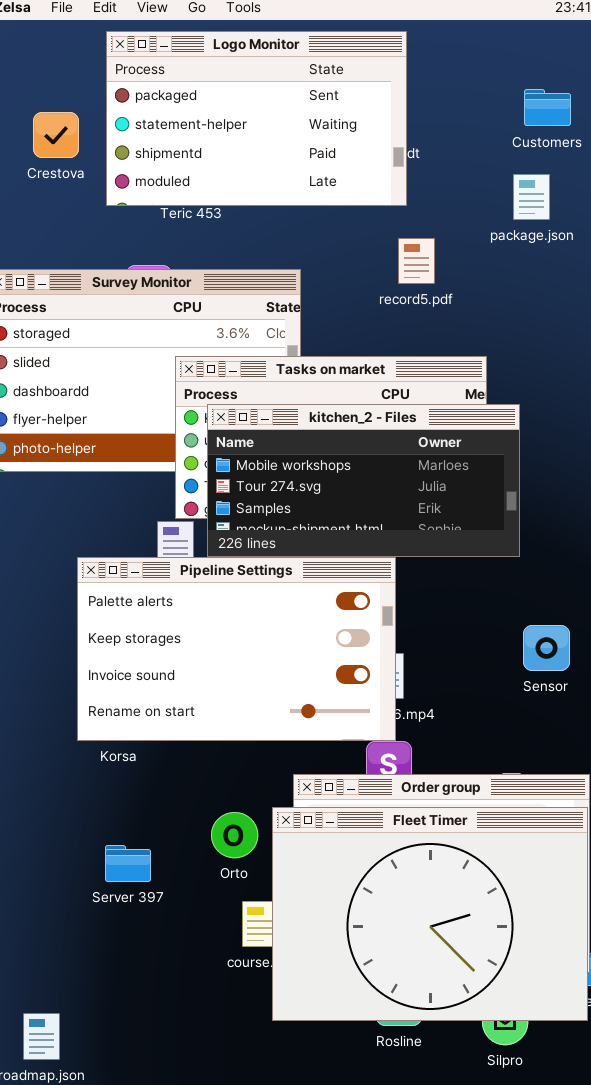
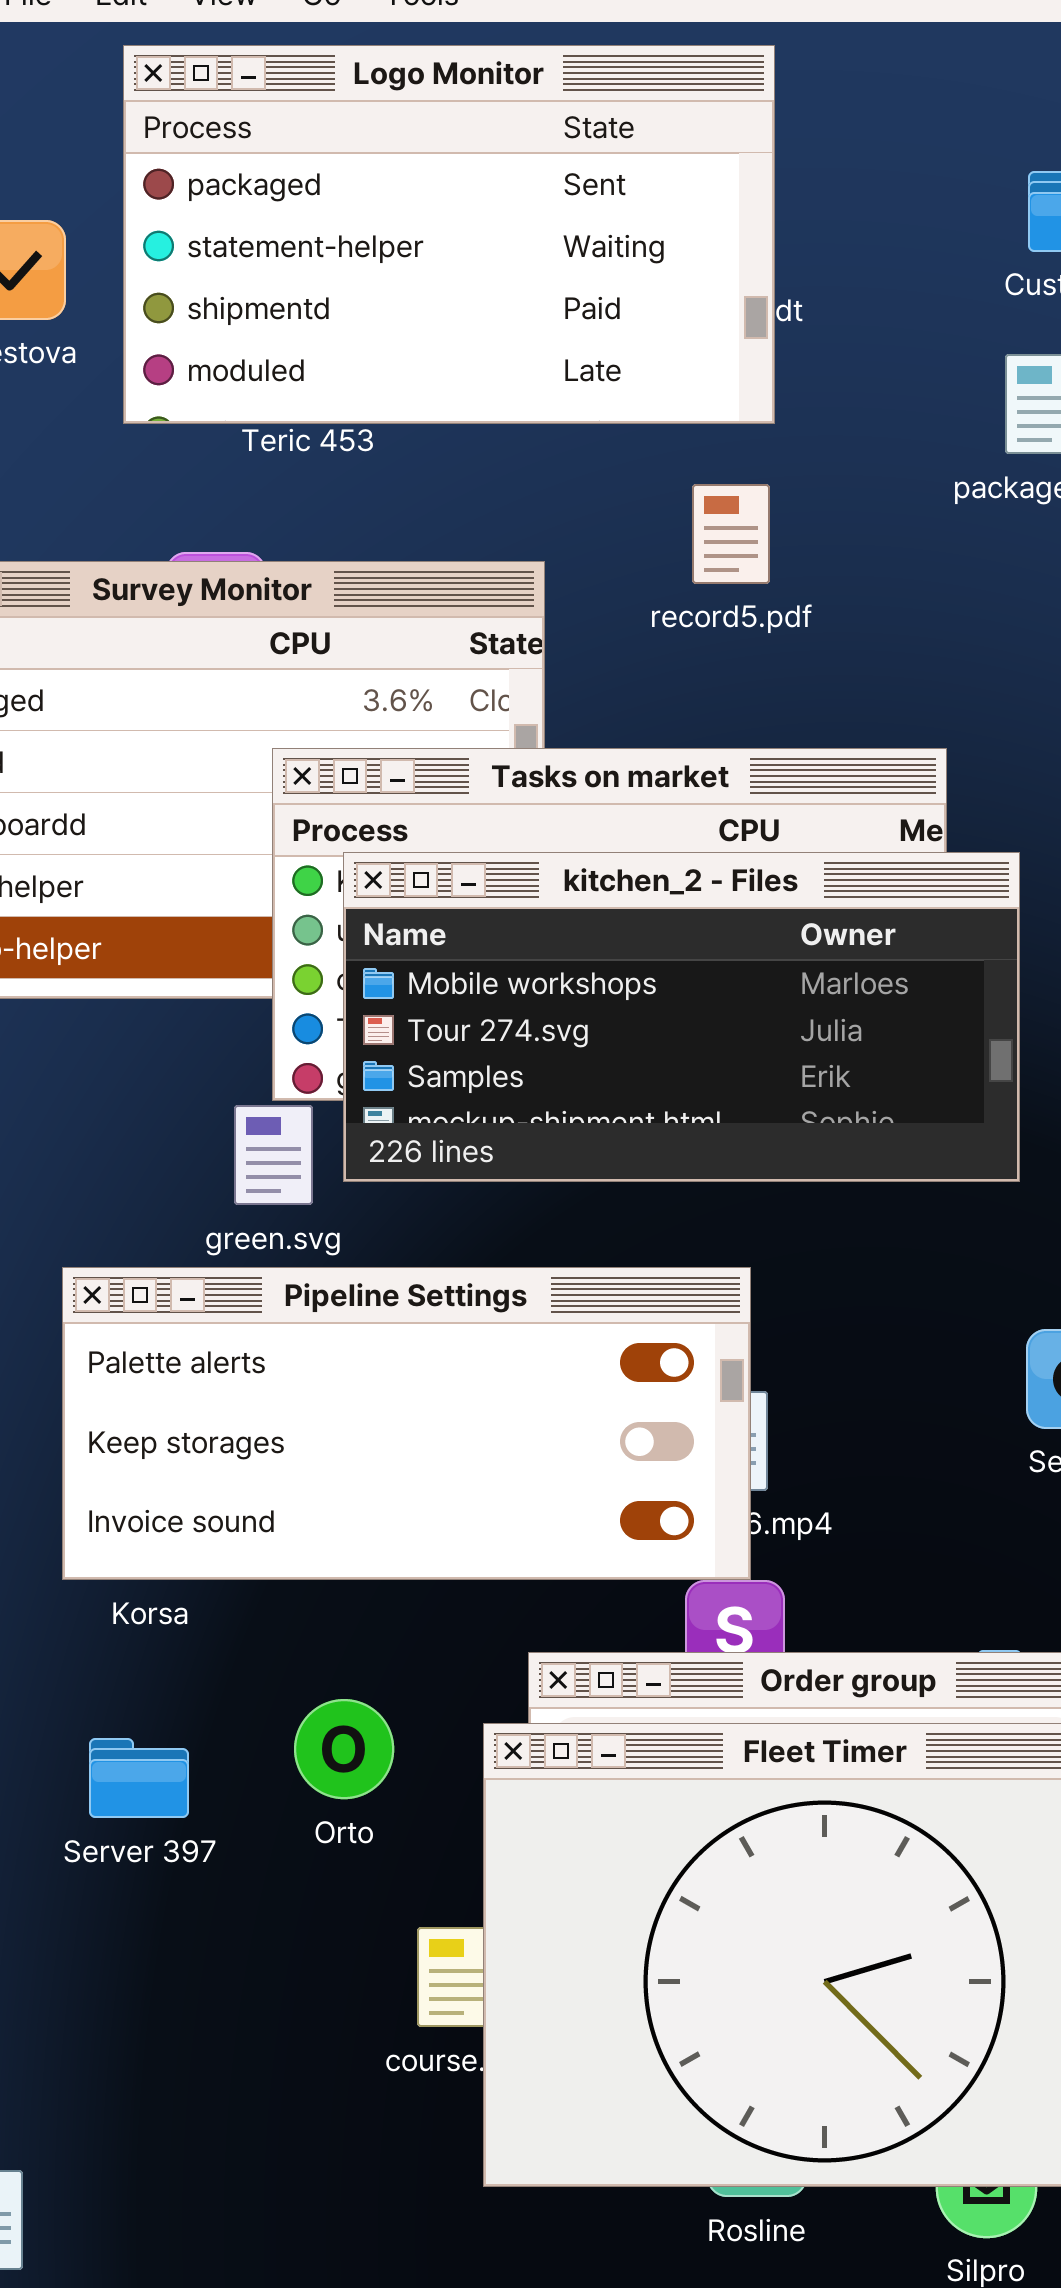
record5.pdf: [398,238,435,284] -> [692,484,770,584], moved
Pipeline Settings: [77,557,396,741] -> [62,1267,751,1580], resized
Orto: [211,812,258,858] -> [294,1699,394,1799], moved
Server 397: [105,845,151,882] -> [89,1738,189,1818], moved

